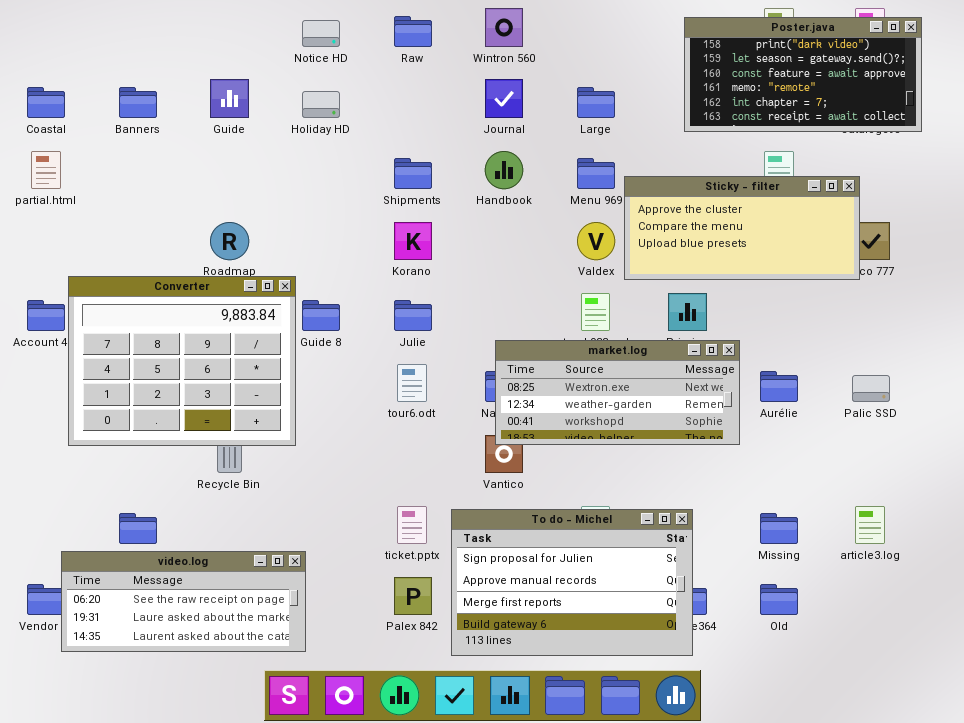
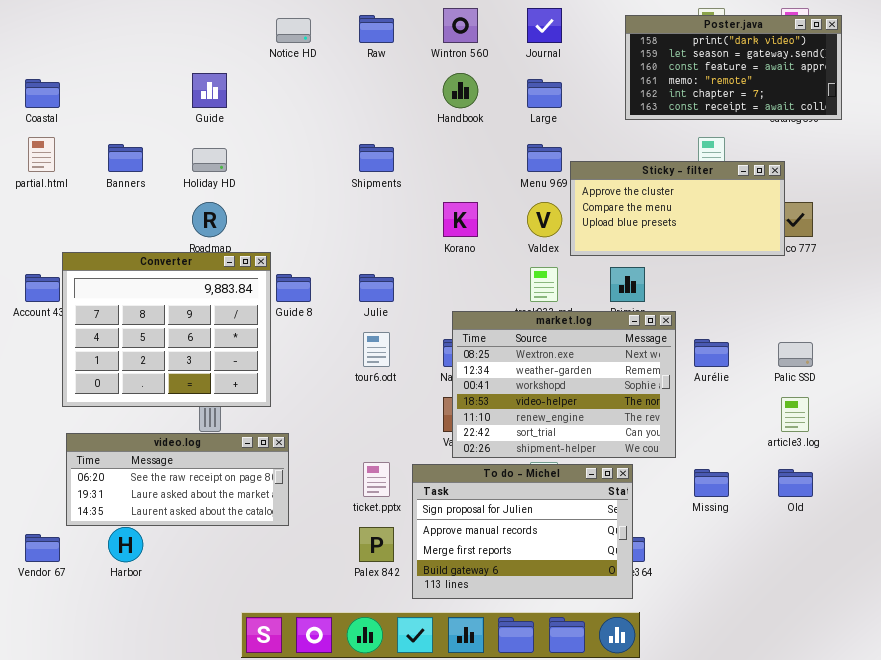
Journal: [485,79,523,118] -> [527,8,562,43], moved
Banners: [119,87,157,118] -> [108,144,143,172], moved
Holiday HD: [302,91,340,118] -> [192,148,227,172], moved
Handbook: [485,151,523,189] -> [443,73,478,108], moved
Korano: [394,222,432,260] -> [443,202,478,237], moved
market.log: [495,340,740,445] -> [452,311,676,458], resized
article3.log: [855,506,885,544] -> [781,397,809,432], moved
video.log: [61,551,306,652] -> [66,433,289,526], moved
Old: [760,584,798,615] -> [778,469,813,497], moved

